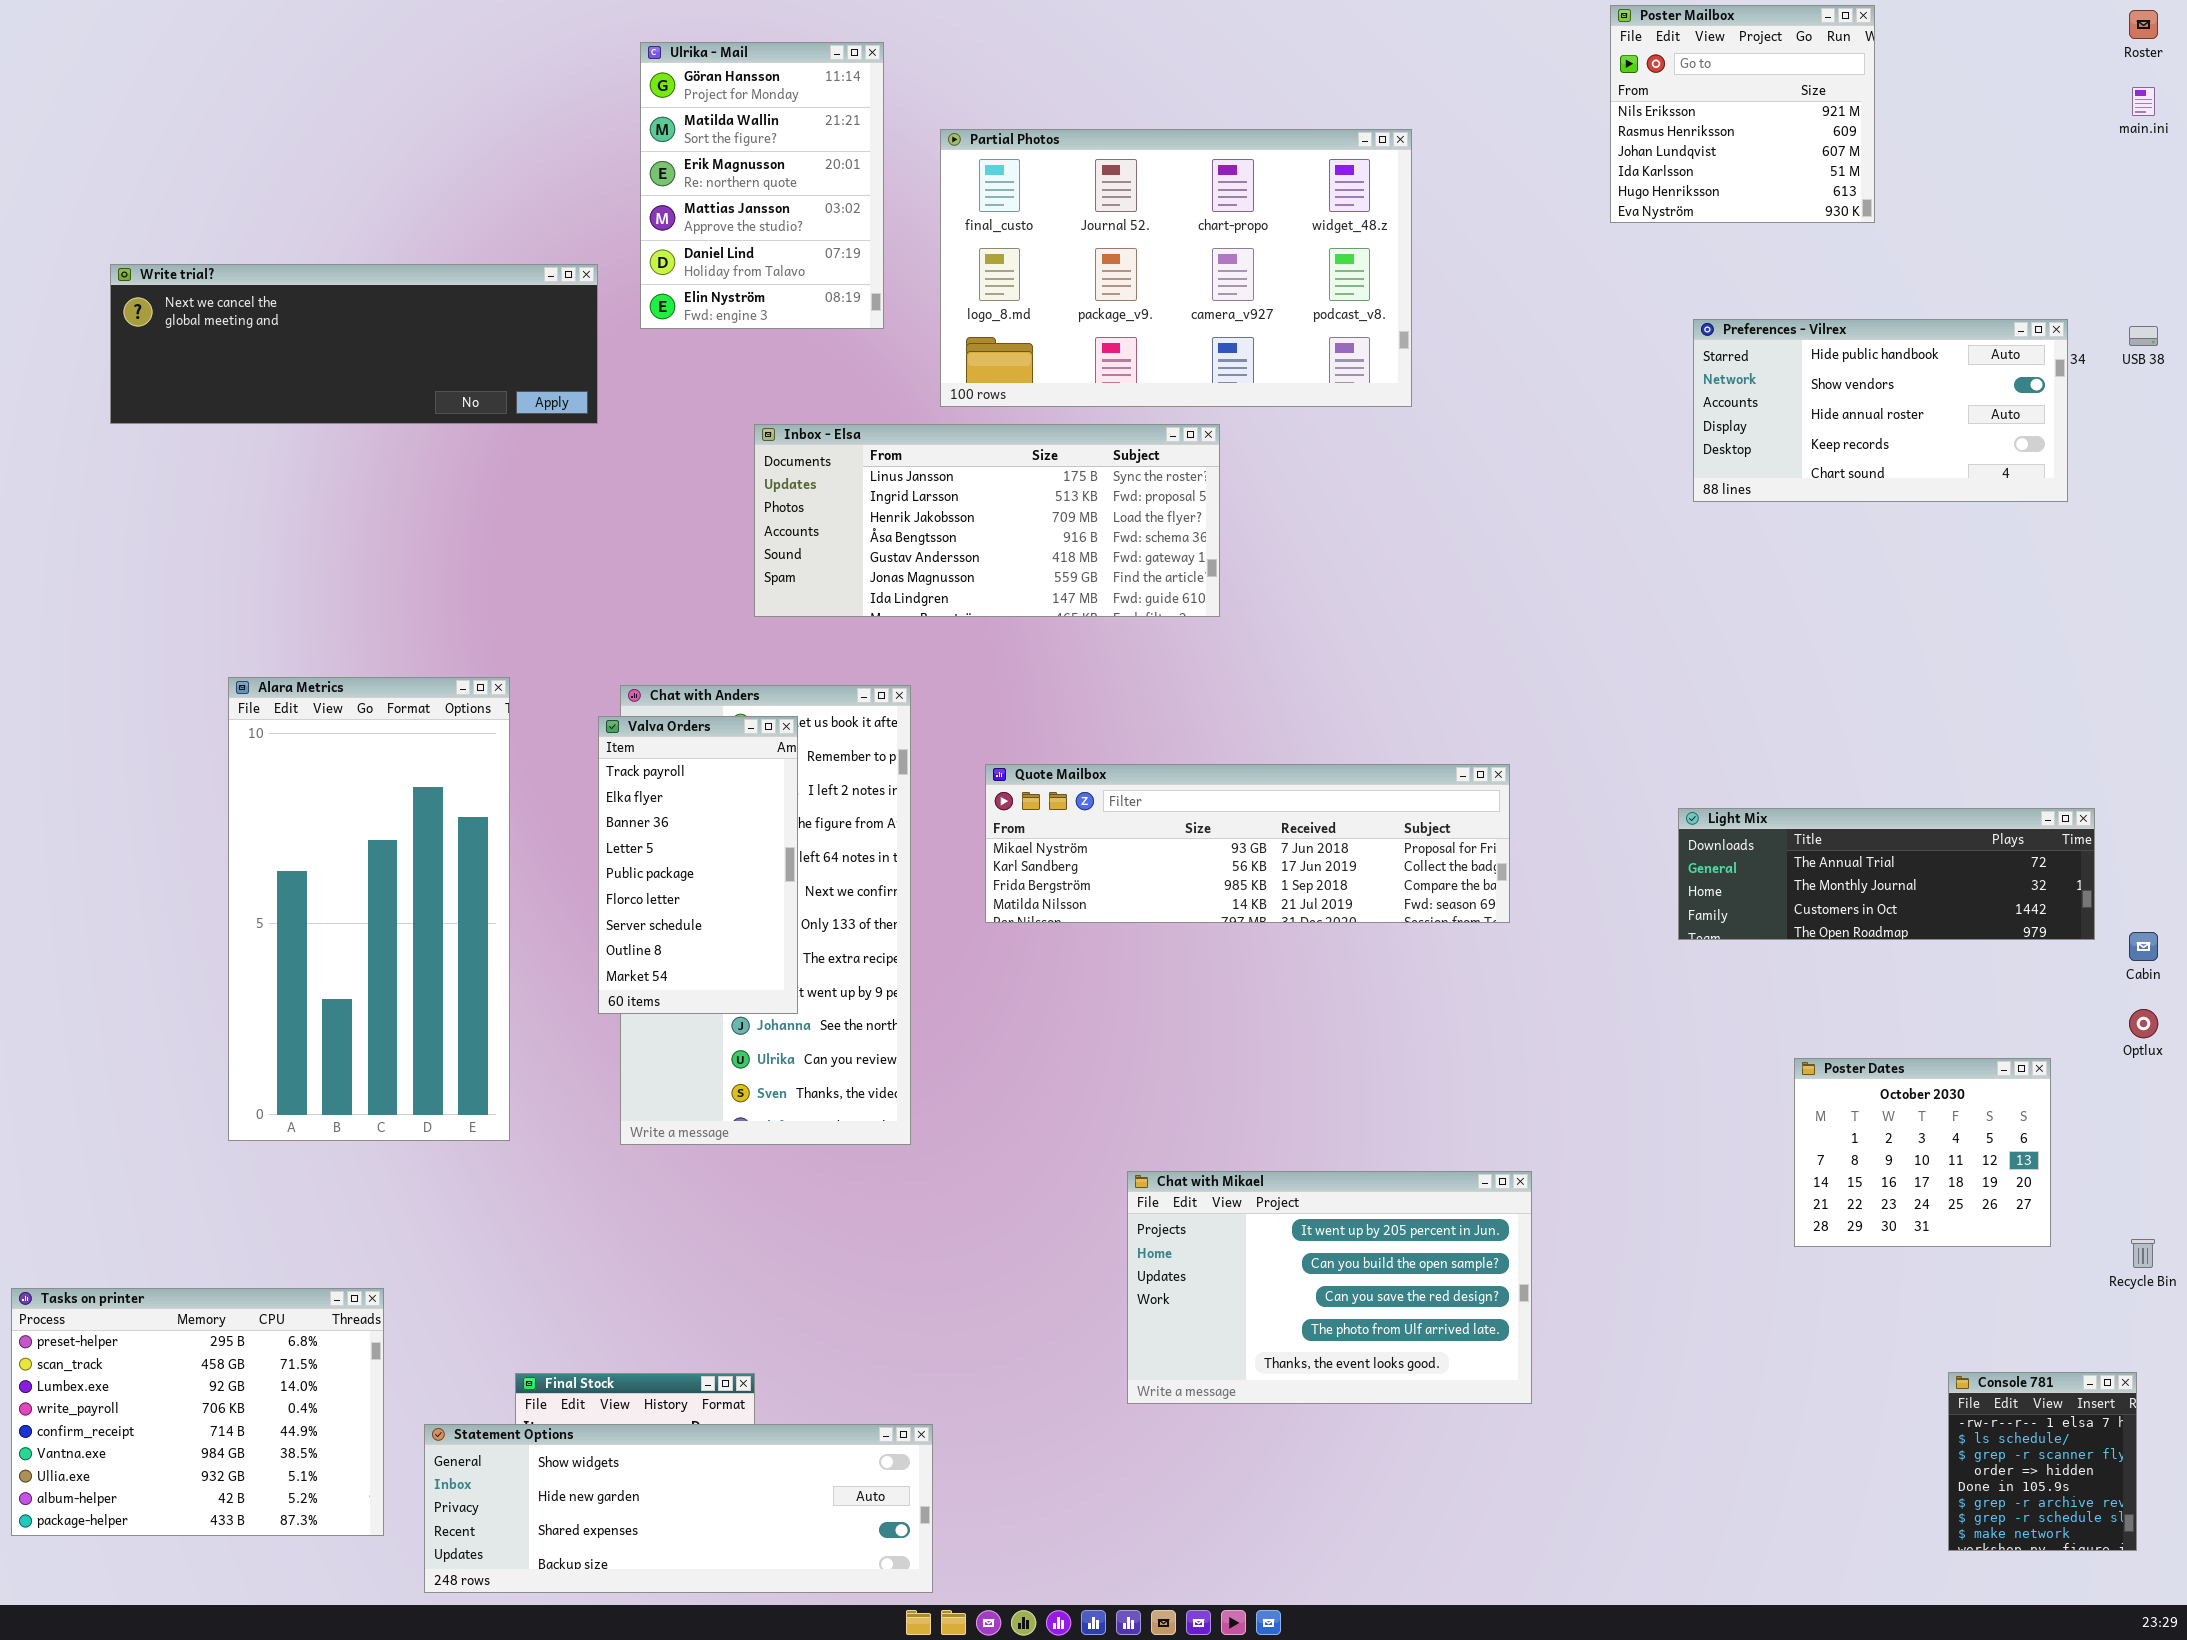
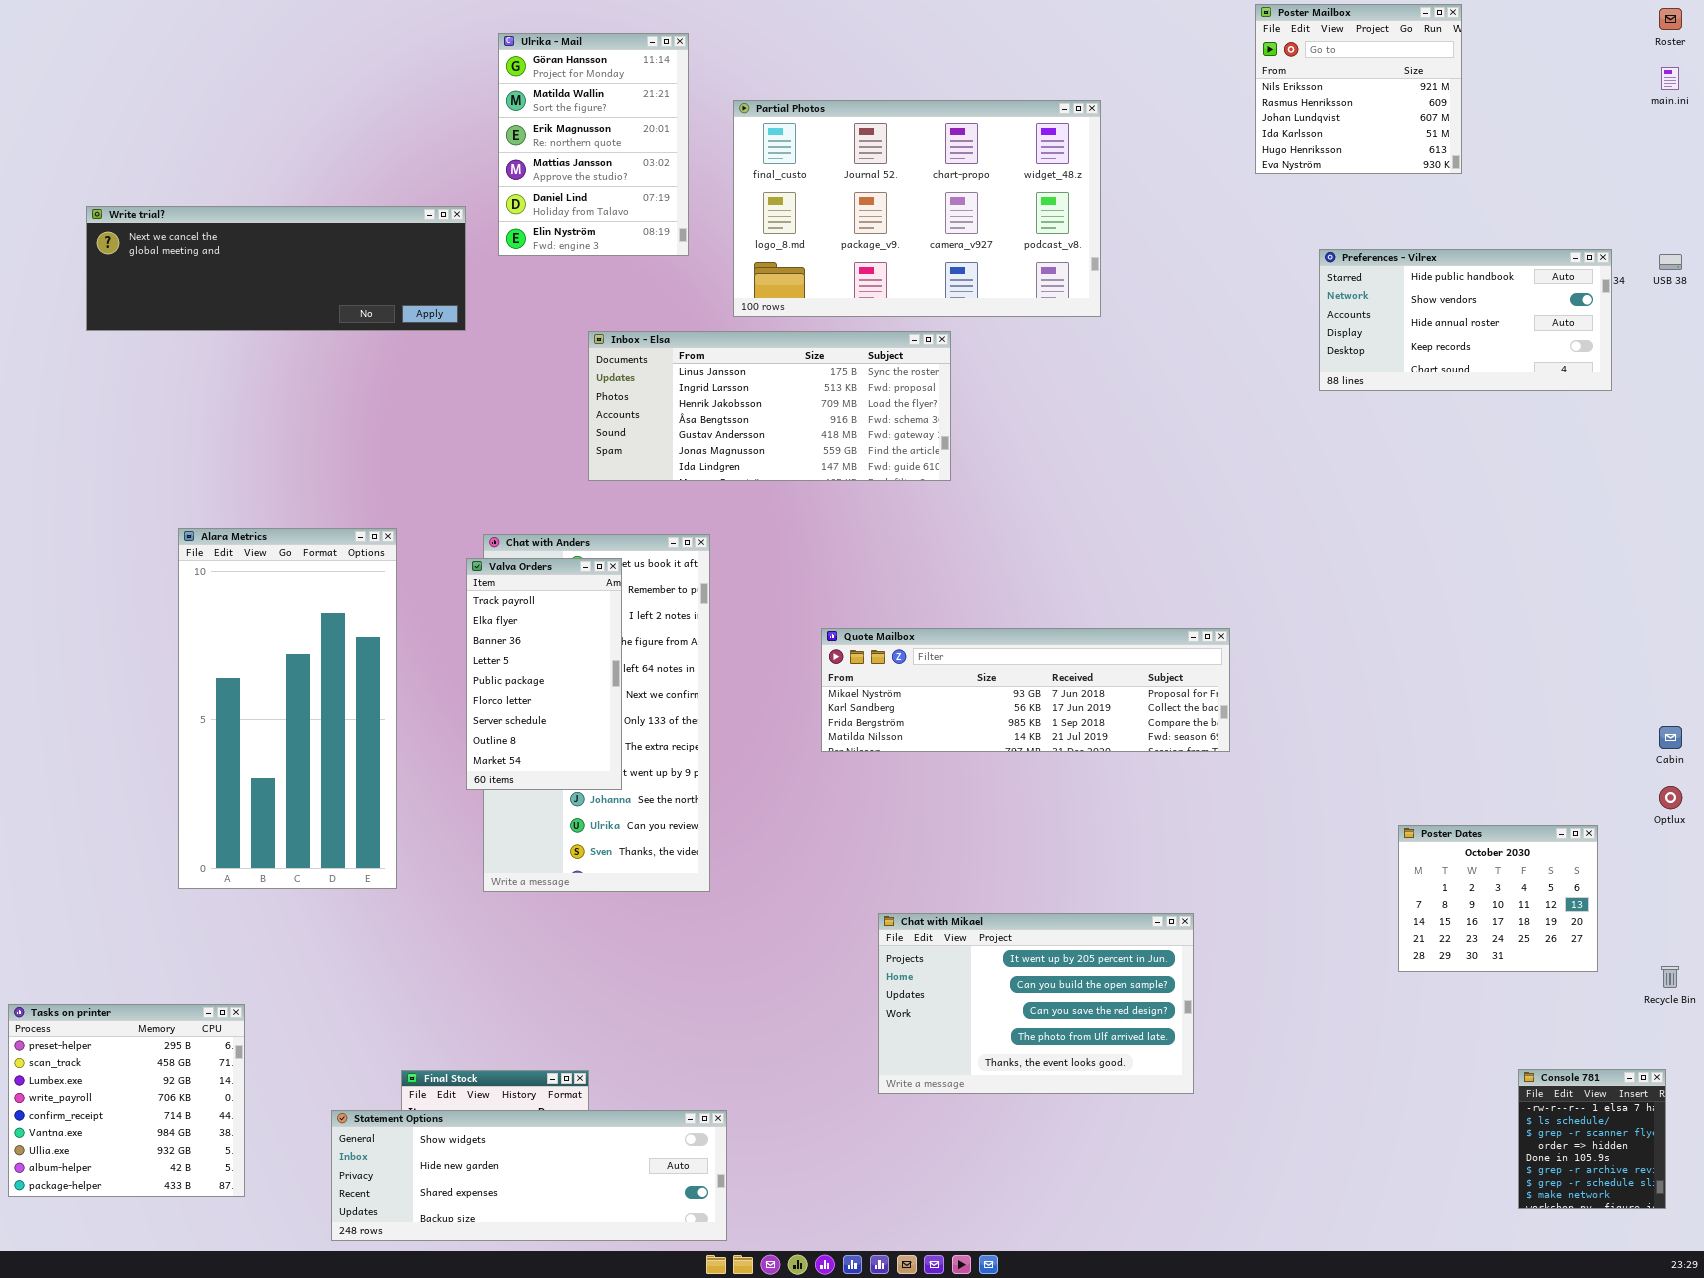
Quote Mailbox: [985,764,1510,923] -> [821,628,1230,752], moved
Light Mix: [1678,808,2095,940] -> none, closed
Tasks on printer: [11,1288,384,1536] -> [8,1004,245,1197], resized

